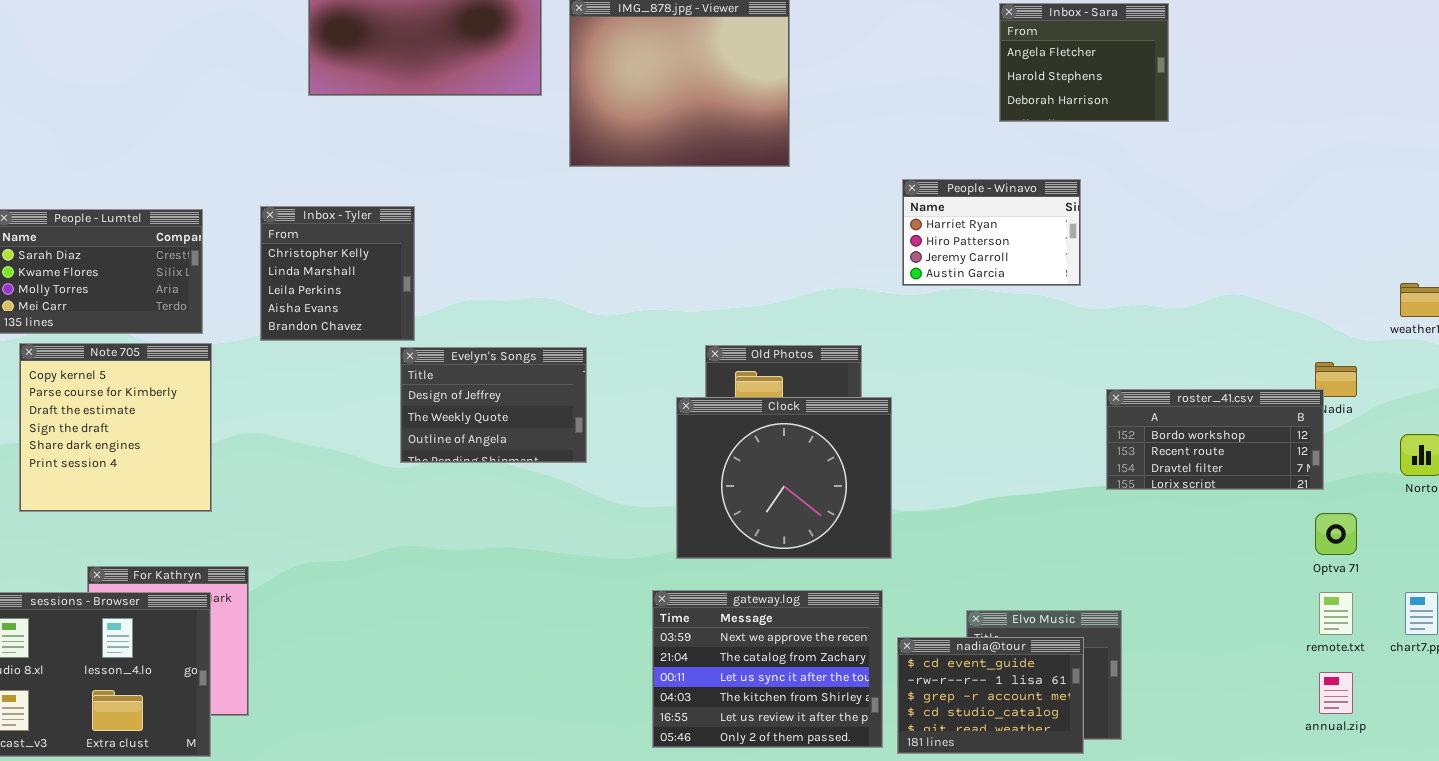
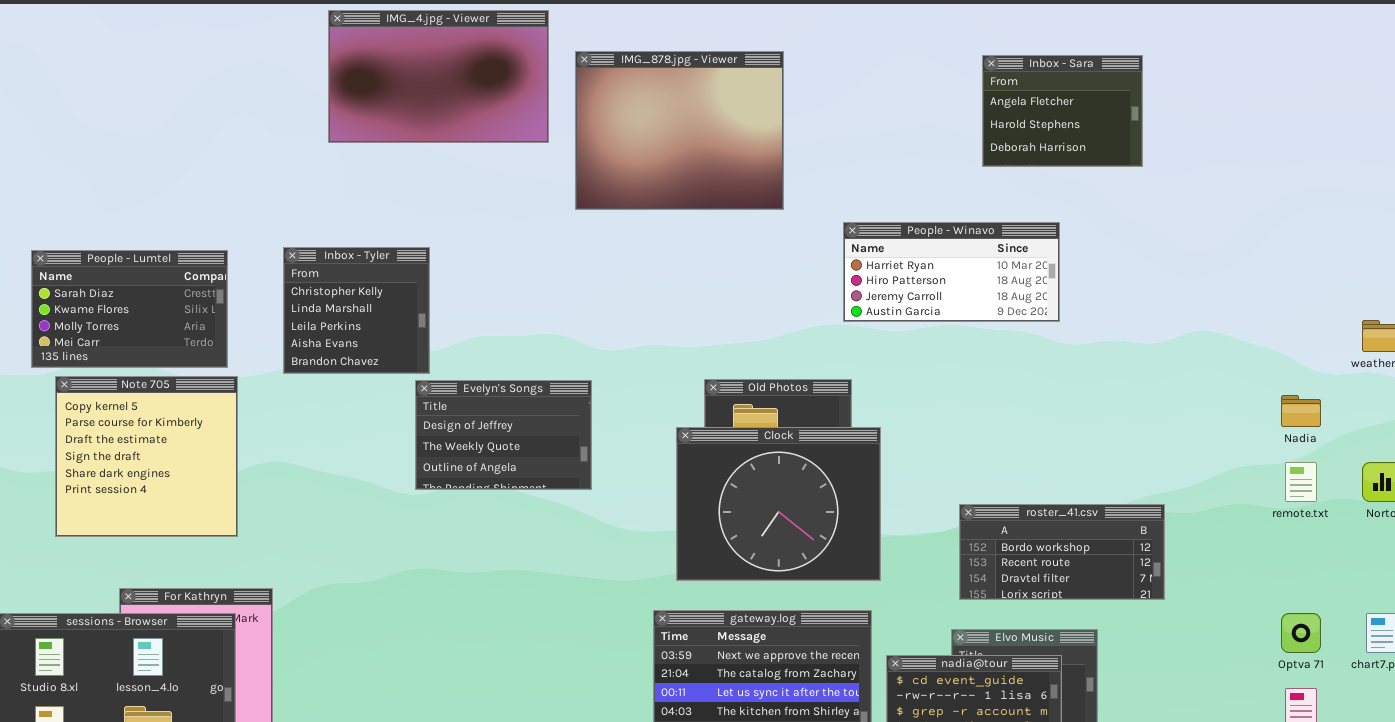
People - Winavo: [902,179,1081,286] -> [843,222,1060,322], resized
roster_41.csv: [1106,389,1324,490] -> [959,504,1165,600], moved
Optva 71: [1315,513,1357,555] -> [1281,613,1321,653], moved
remote.txt: [1319,592,1353,635] -> [1285,462,1317,502], moved

